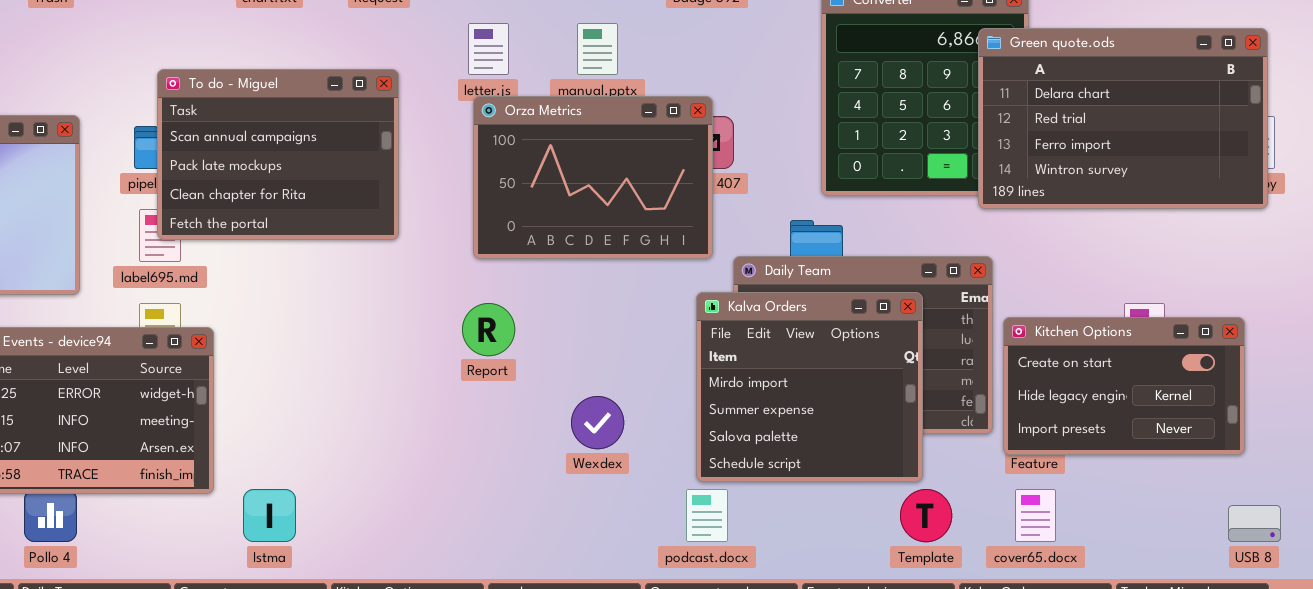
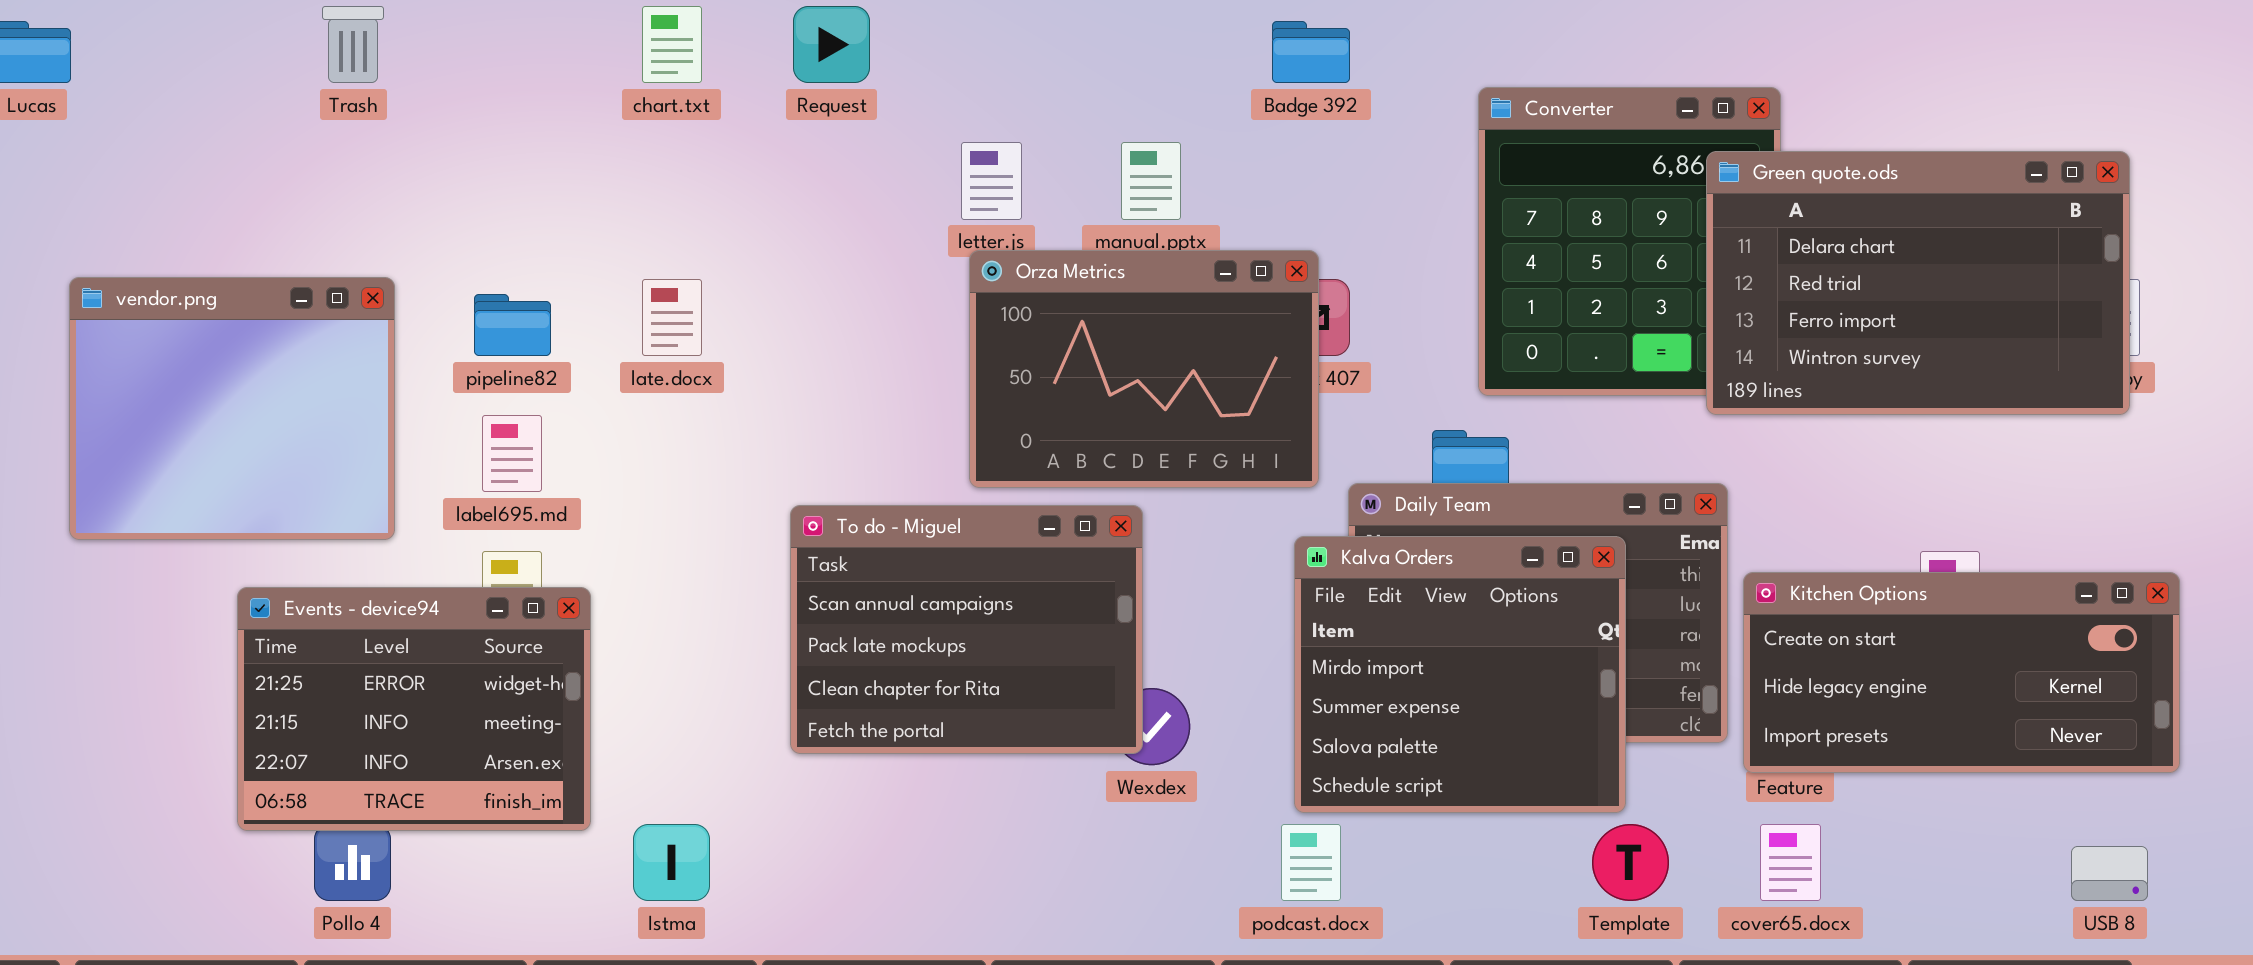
To do - Miguel: [157,69,399,240] -> [790,505,1143,754], moved
Kitchen Options: [1003,317,1245,455] -> [1743,572,2180,773], resized

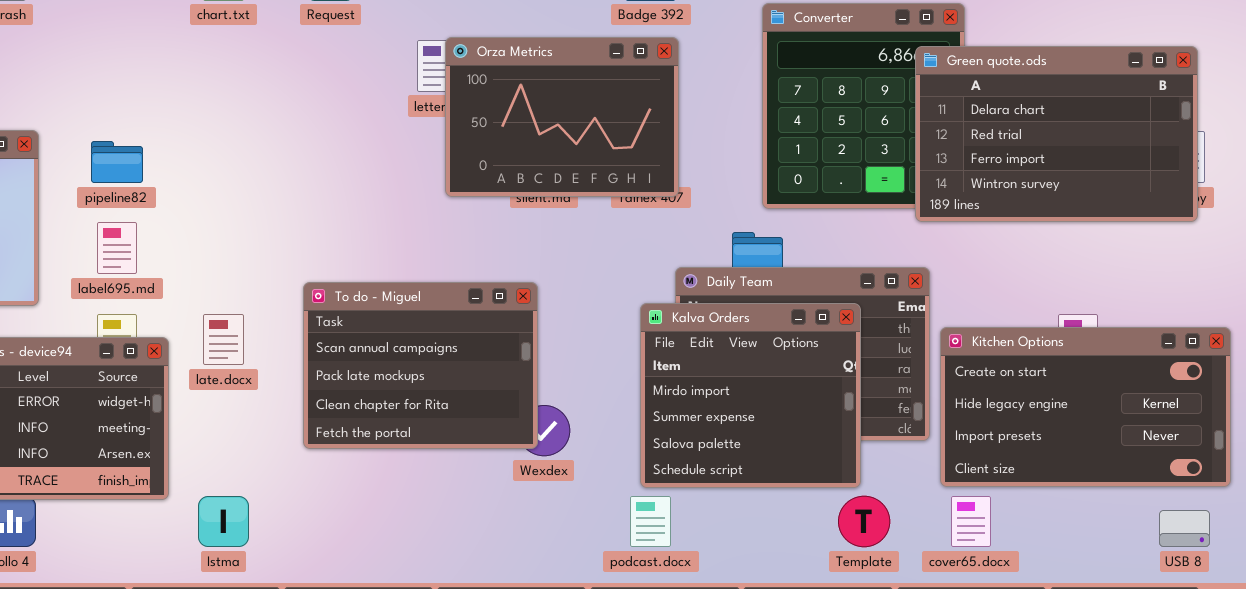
Orza Metrics: [969,250,1319,488] -> [445,37,679,197], moved
late.docx: [642,279,702,356] -> [203,314,244,365], moved
Kitchen Options: [1743,572,2180,773] -> [940,327,1231,487], resized

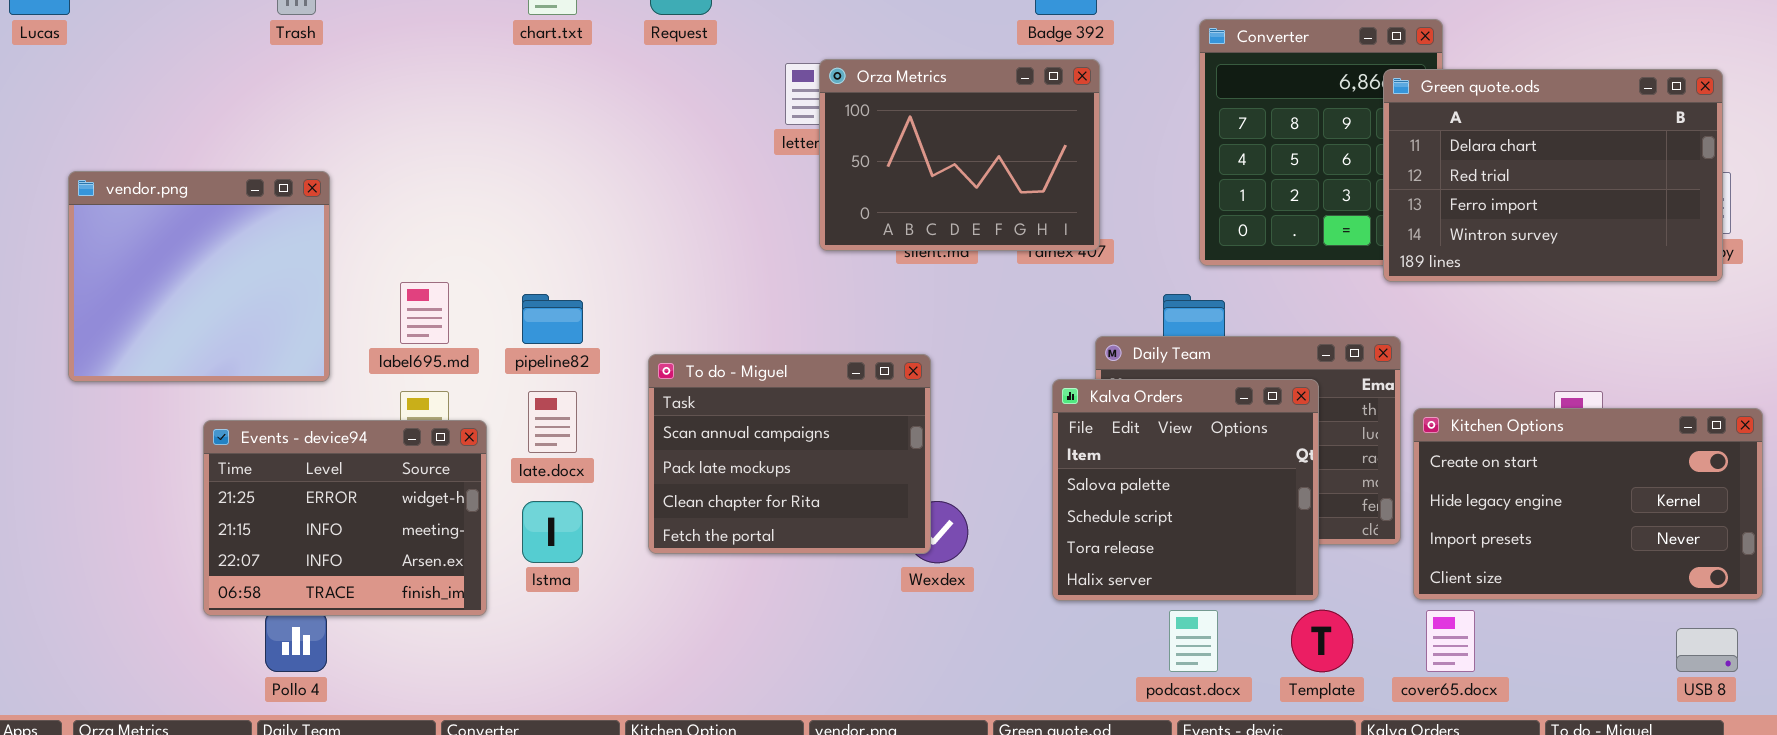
pipeline82: [91,141,143,183] -> [522,294,583,344], moved
Kalva Orders: [640,303,861,488] -> [1052,379,1319,601], scrolled down 2 rows
Istma: [198,496,249,547] -> [522,501,583,563], moved
podcast.docx: [630,496,671,547] -> [1169,610,1218,672], moved

